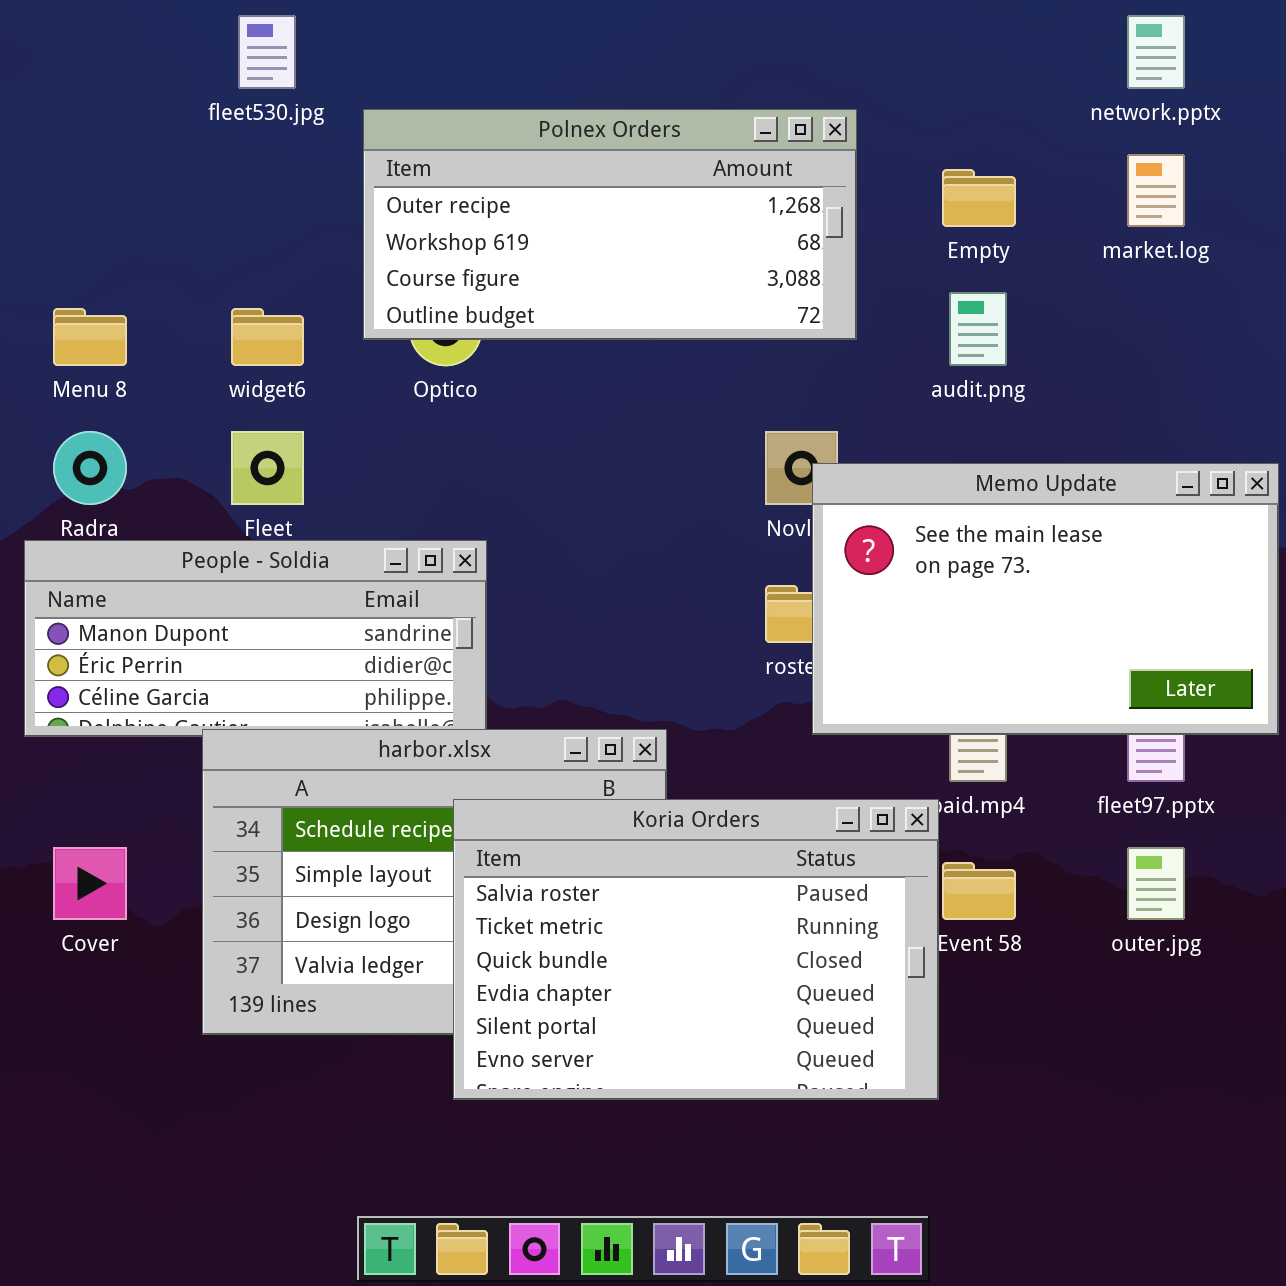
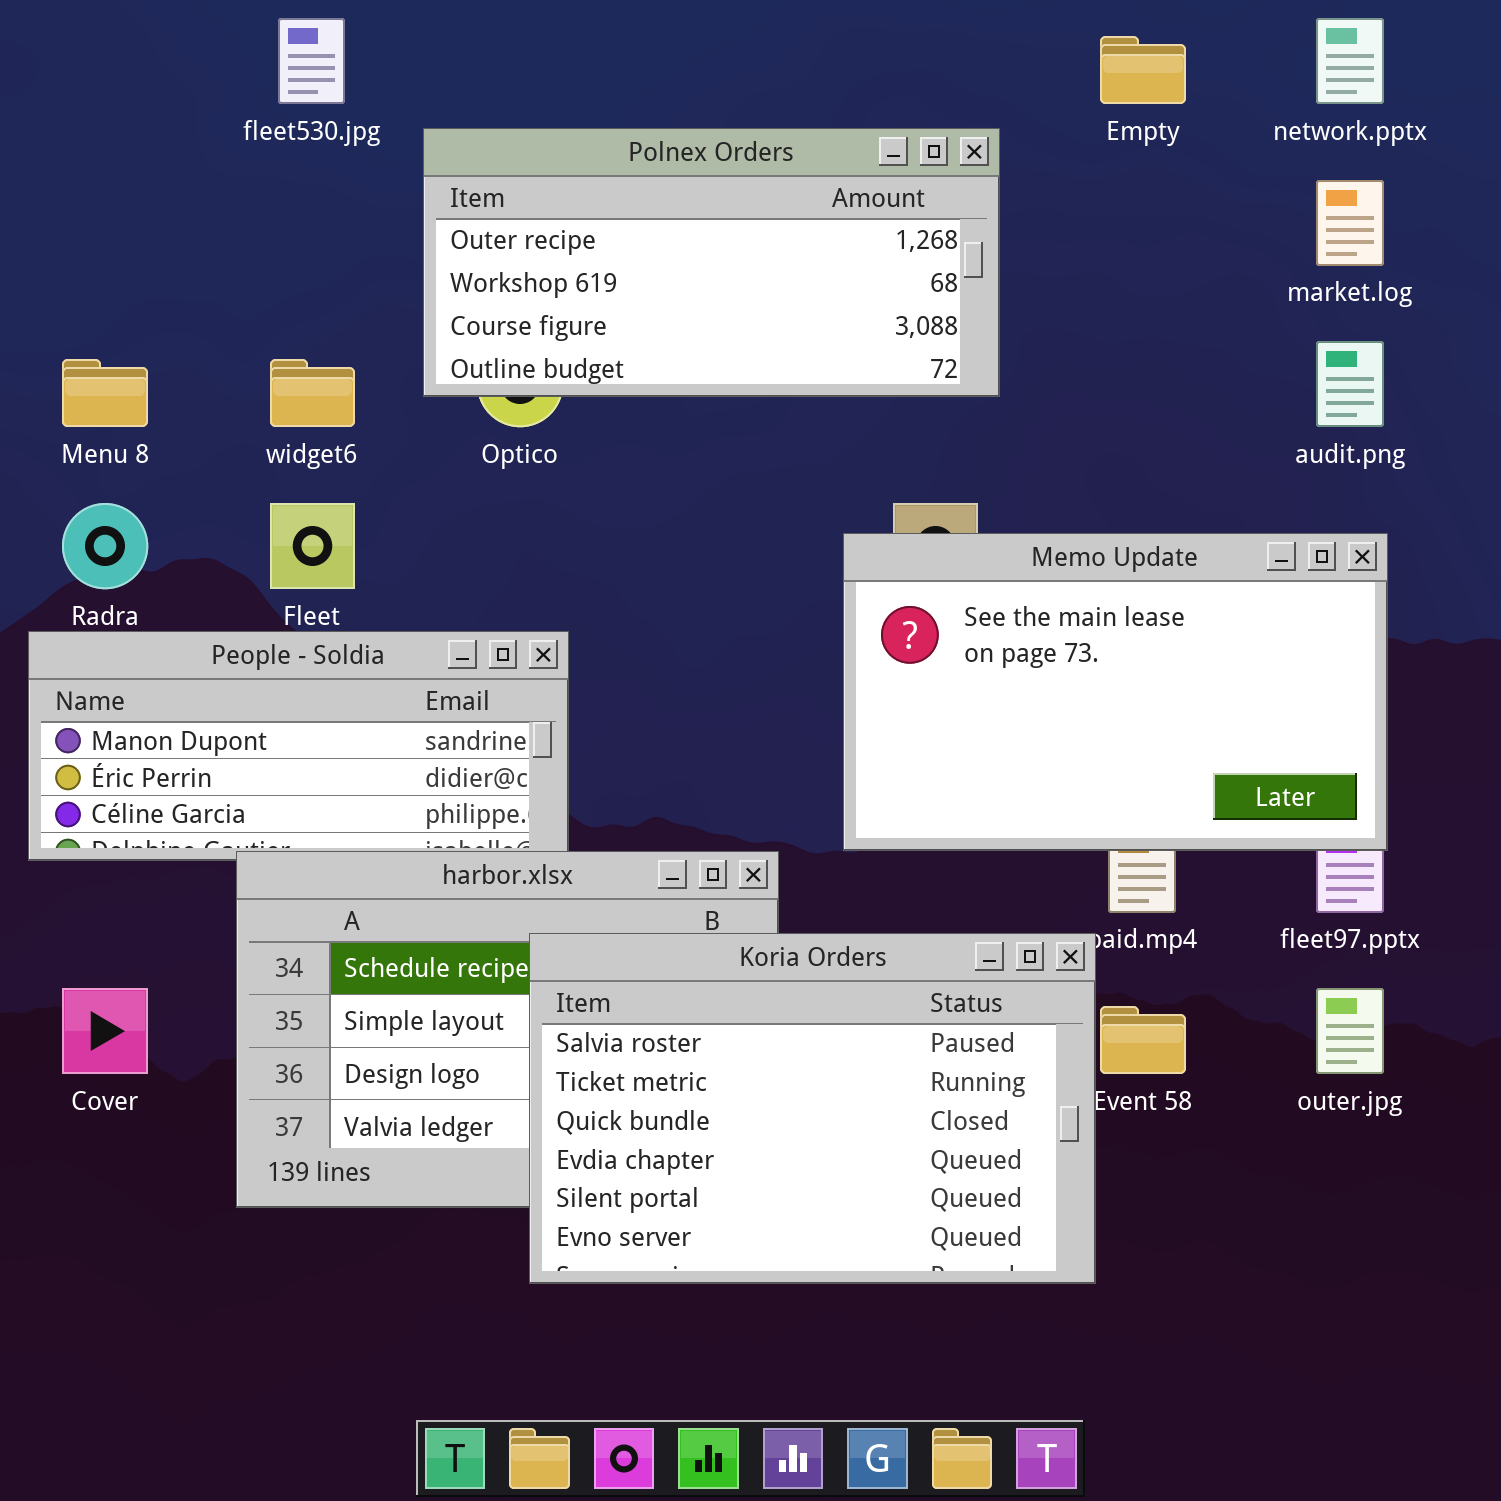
Empty: [942,169,1016,227] -> [1100,36,1186,104], moved
audit.png: [949,292,1007,366] -> [1316,341,1384,427], moved
Memo Update: [812,463,1279,735] -> [843,533,1388,851], moved

